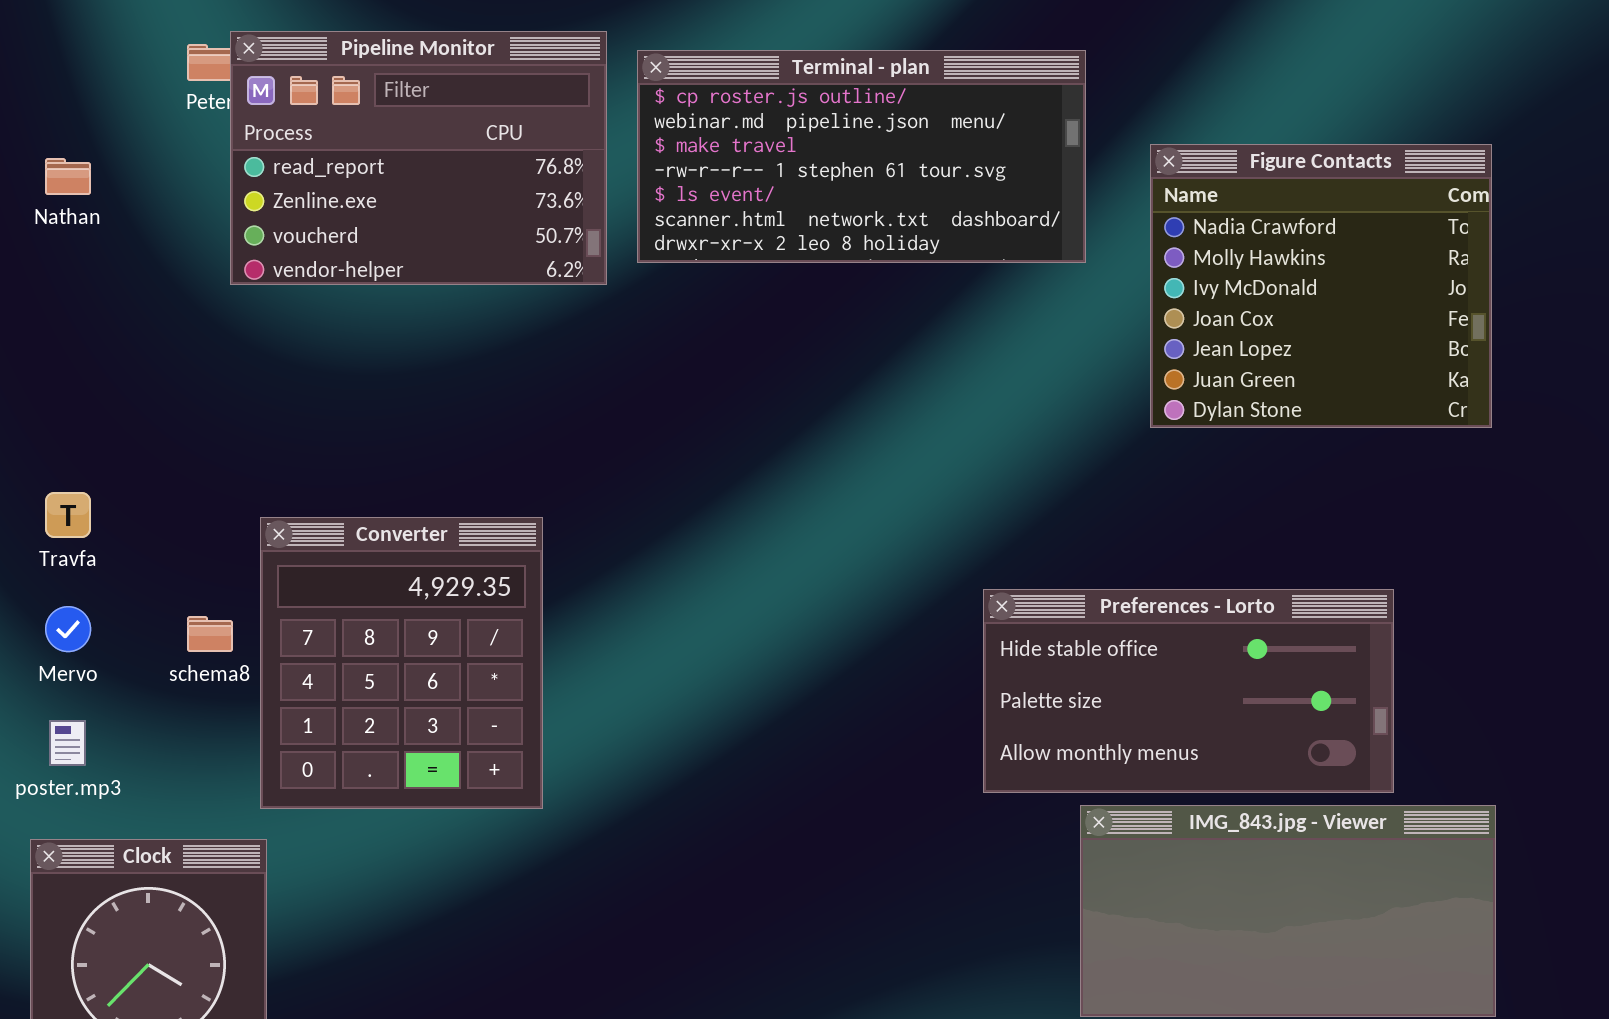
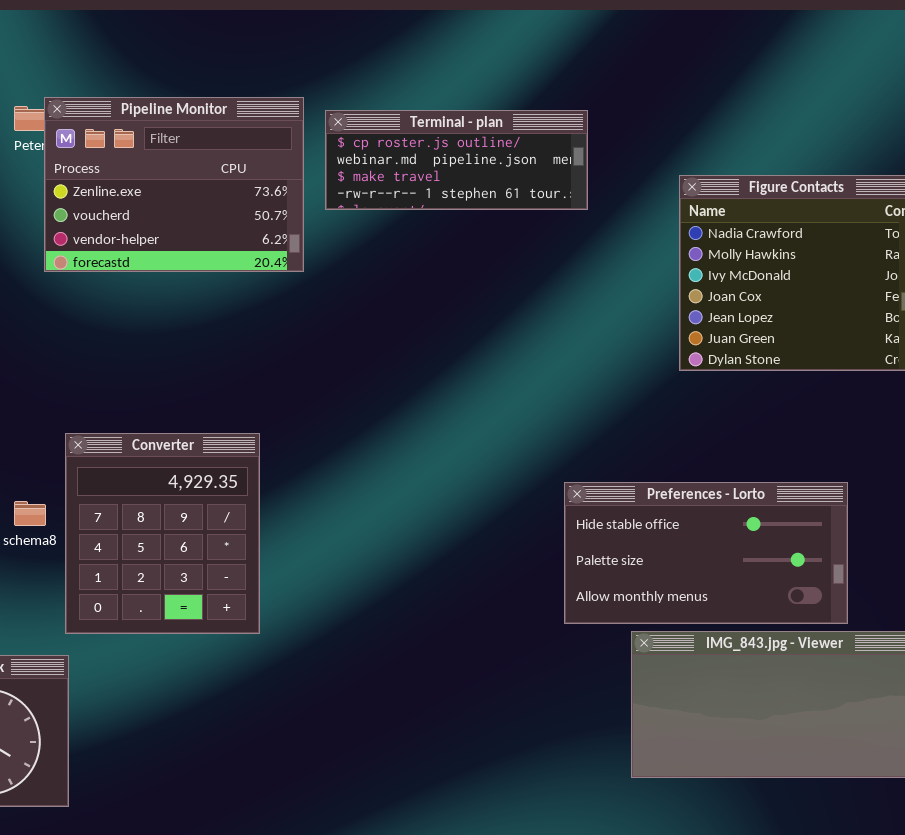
Pipeline Monitor: [230,31,607,285] -> [44,97,304,272], scrolled down 1 row
Terminal - plan: [637,50,1086,263] -> [325,110,588,210], resized

